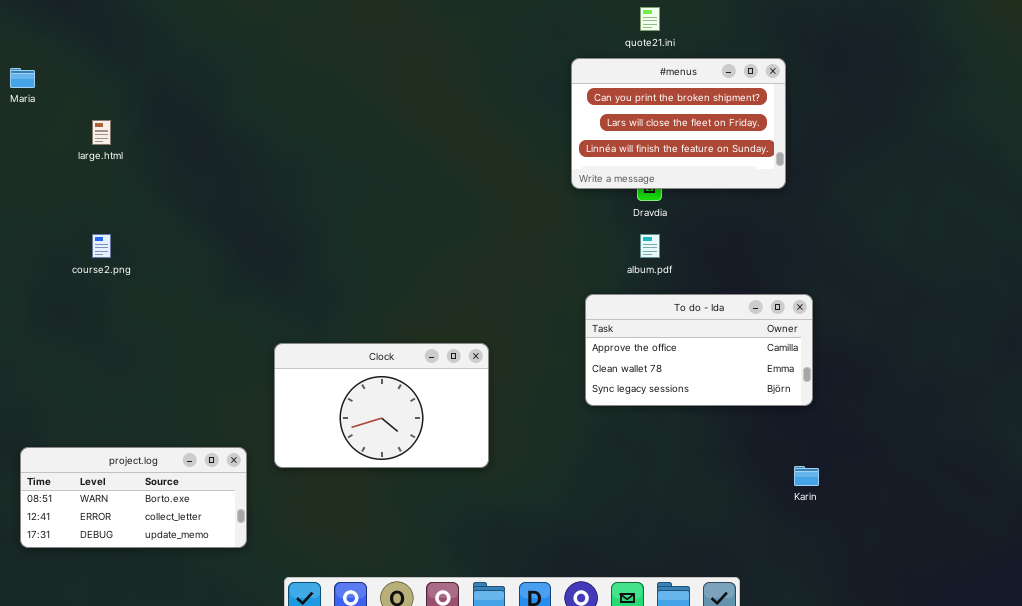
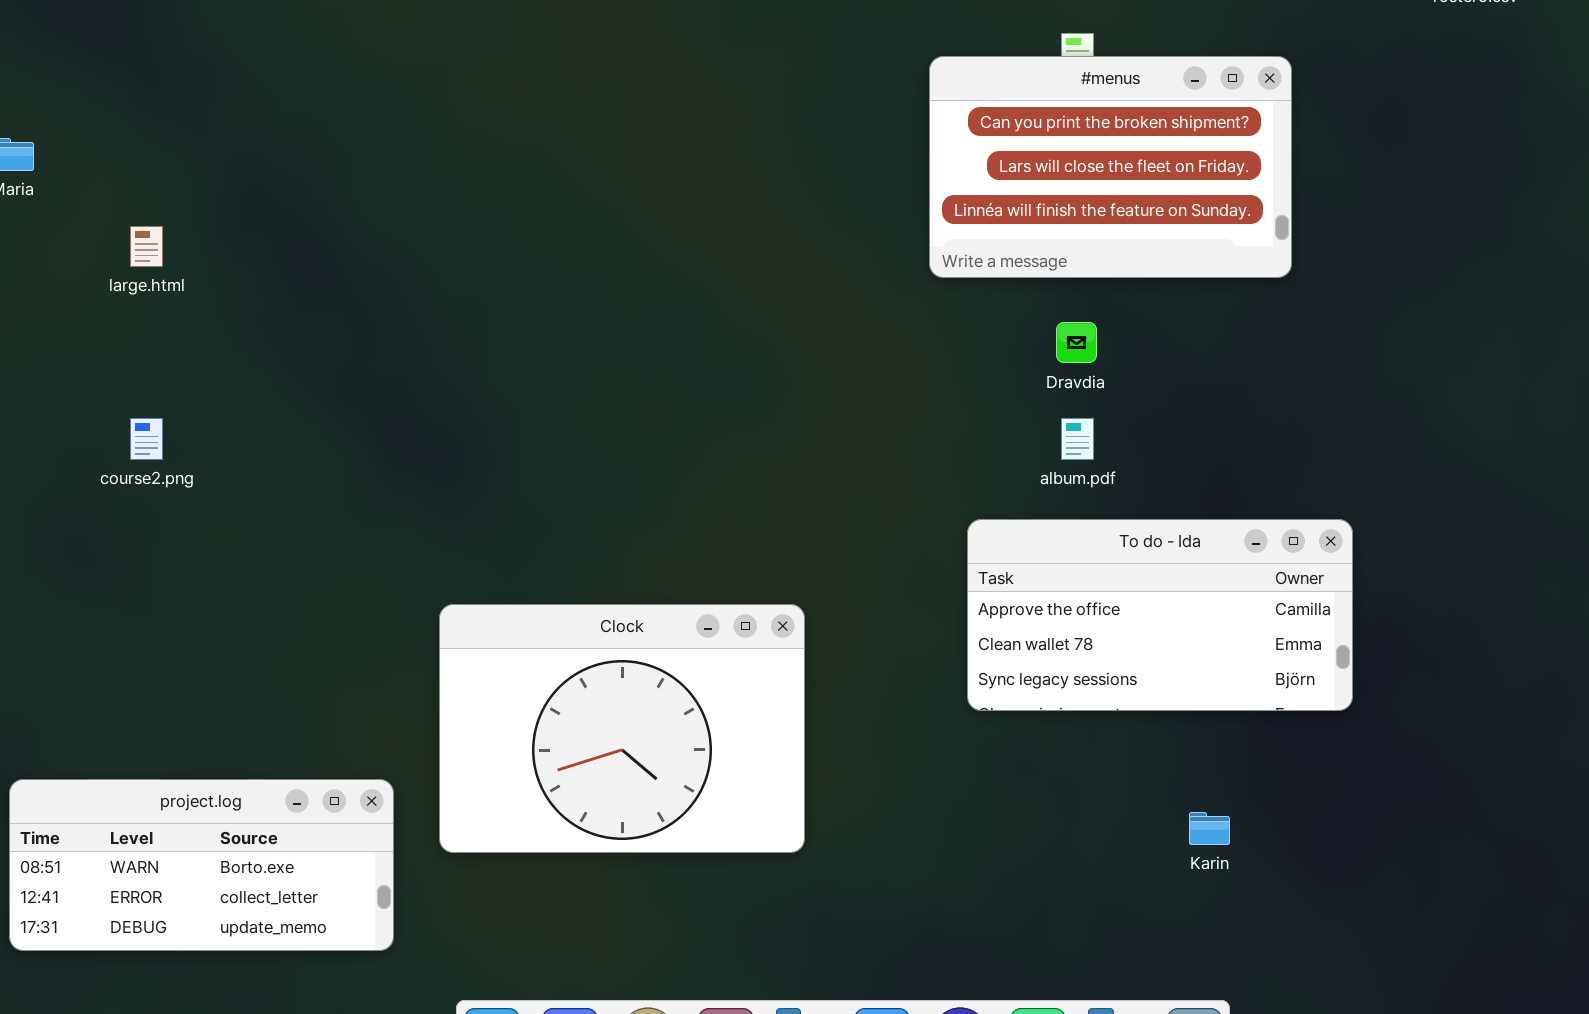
#menus: [571,58,786,189] -> [929,56,1292,278], moved
Clock: [274,343,489,468] -> [439,604,805,853], resized
Karin: [794,466,819,486] -> [1189,812,1230,845], moved

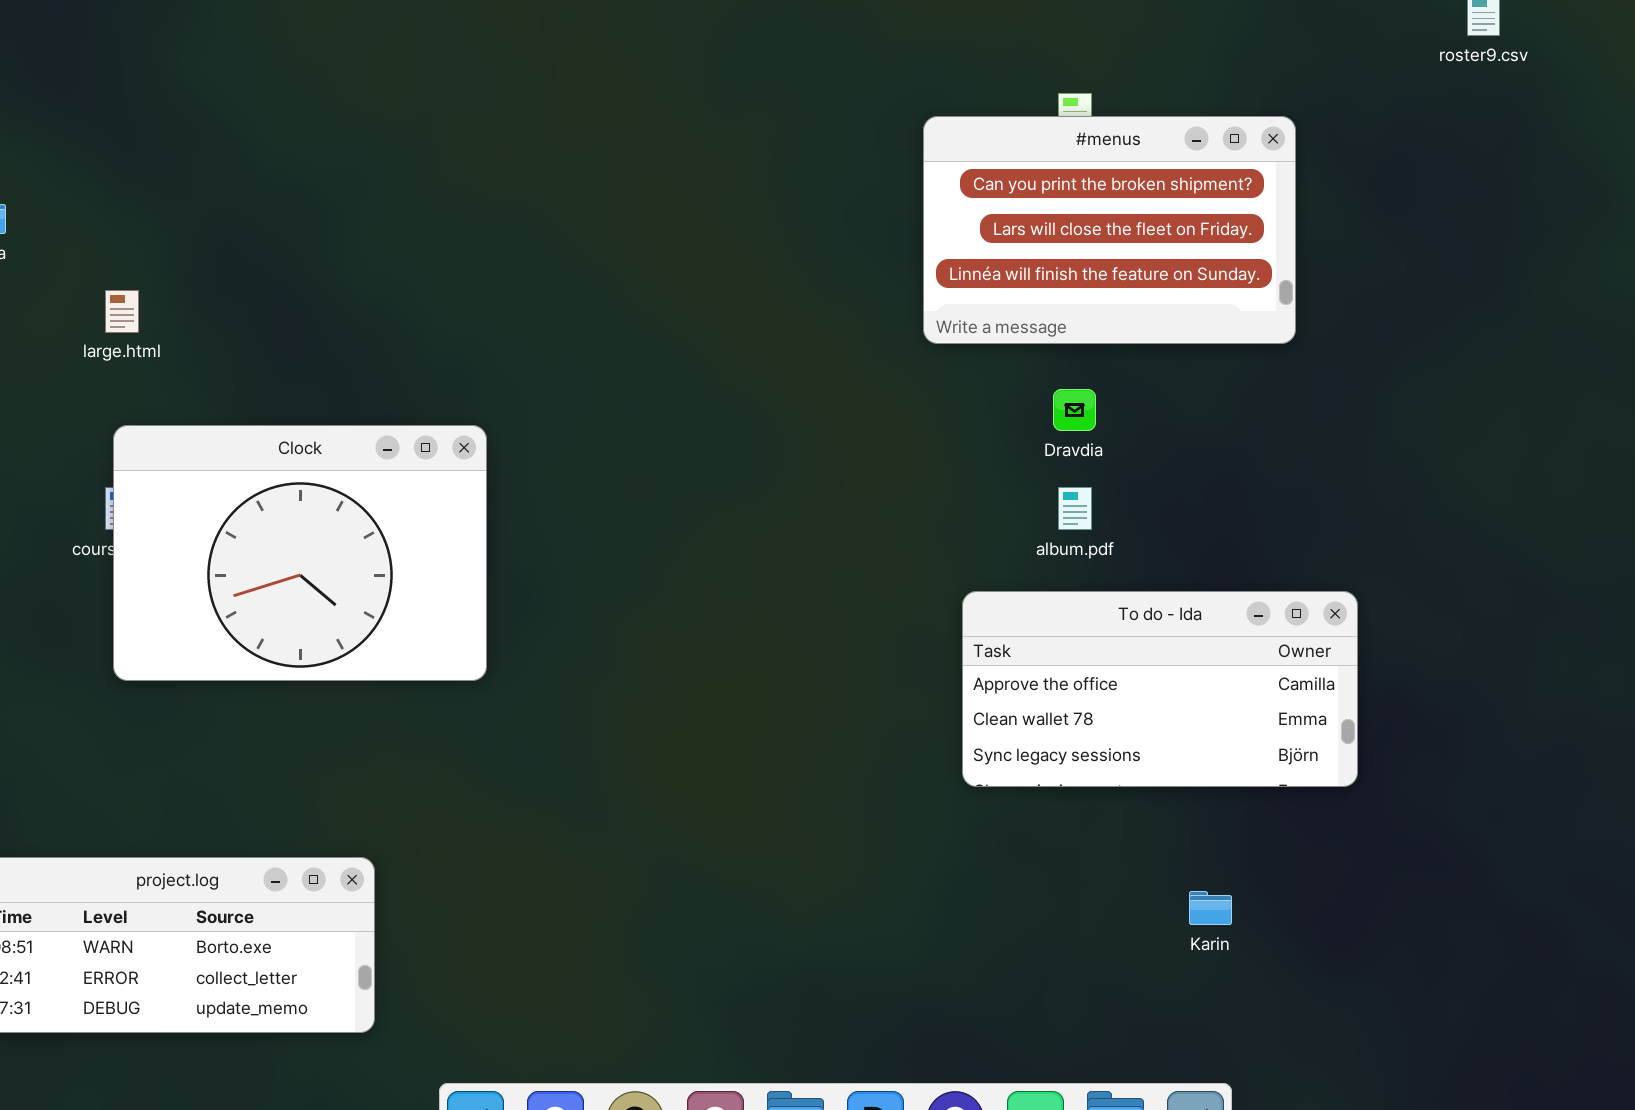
Clock: [439,604,805,853] -> [113,425,487,681], moved

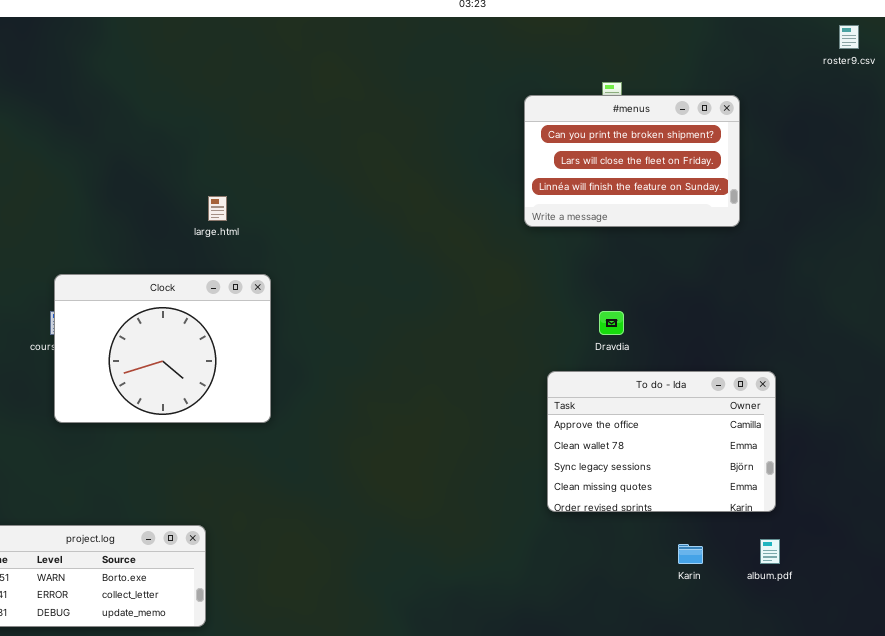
large.html: [105,290,139,333] -> [208,196,227,221], moved
Dravdia: [1053,389,1096,431] -> [599,311,624,335], moved
album.pdf: [1058,487,1092,530] -> [760,539,780,564], moved
To do - Ida: [962,591,1358,787] -> [547,371,776,512], resized

